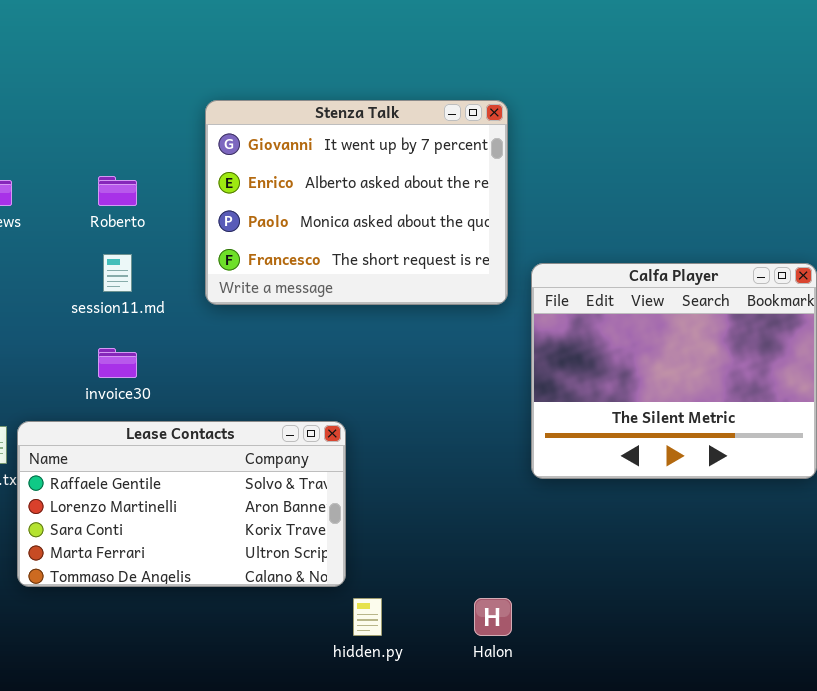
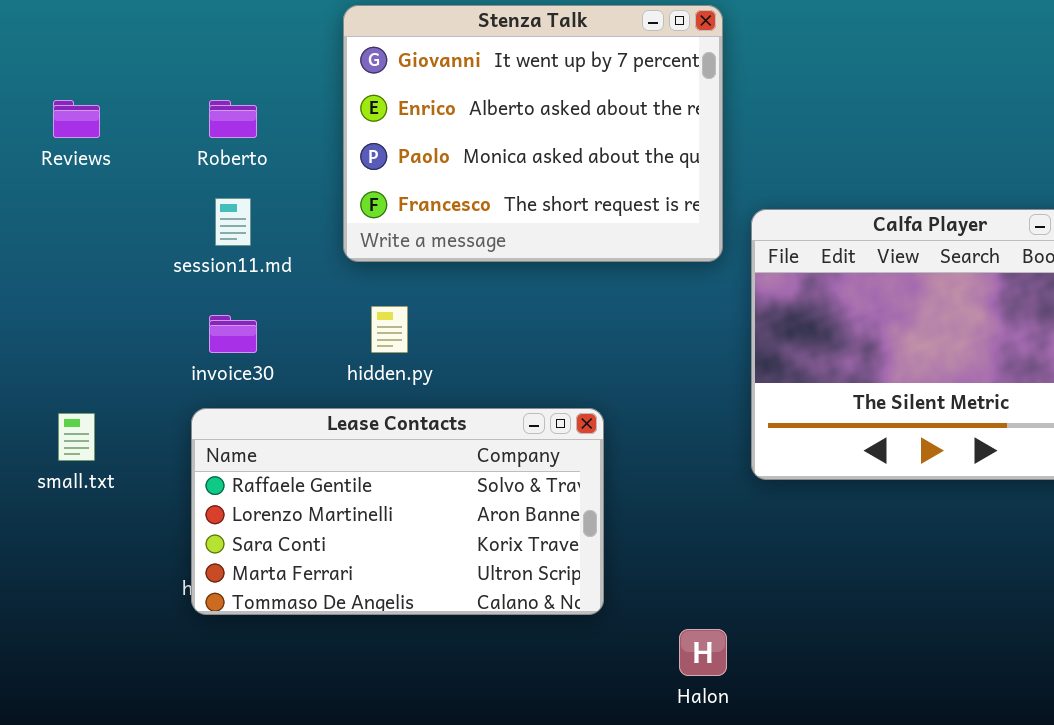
Lease Contacts: [17,421,346,587] -> [191,408,604,615], moved
hidden.py: [353,598,382,636] -> [371,306,408,353], moved

